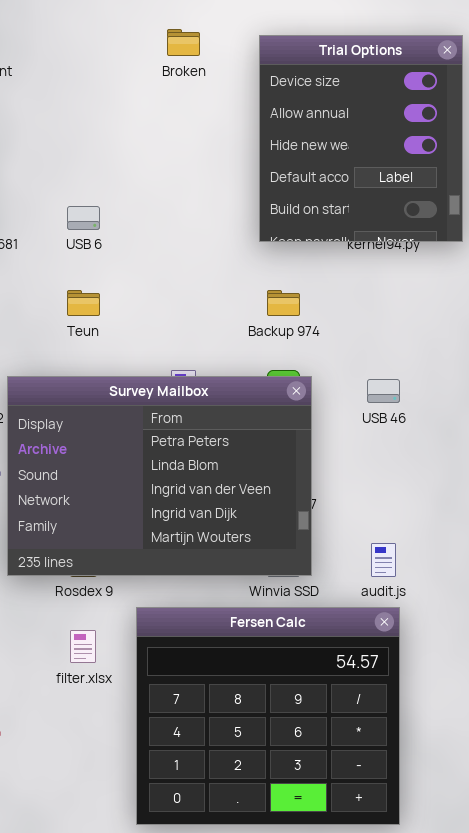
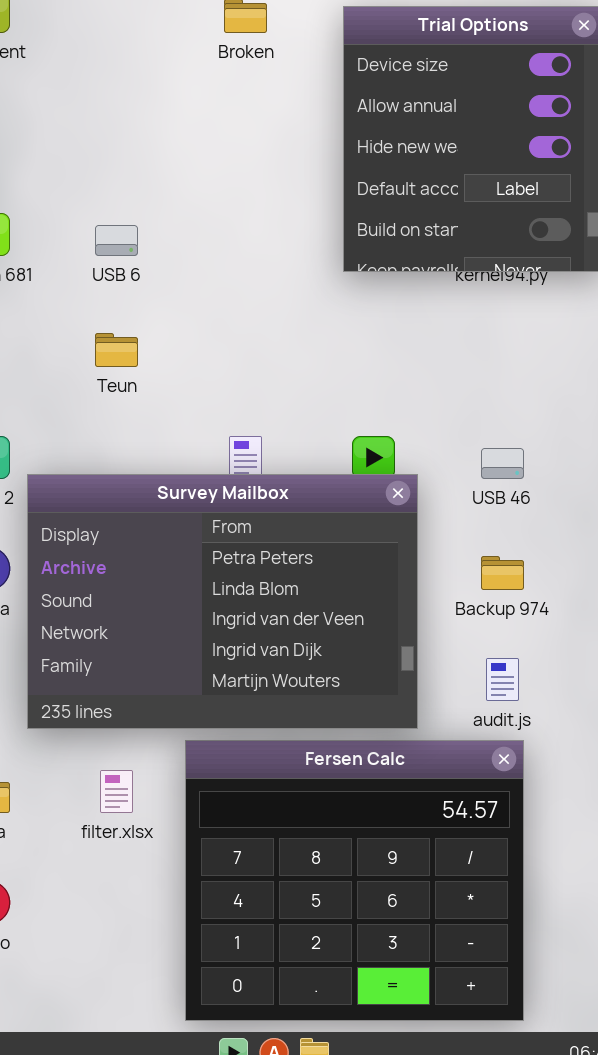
Backup 974: [267,290,300,316] -> [481,556,524,590], moved
Survey Mailbox: [7,376,312,576] -> [27,474,418,729], moved

